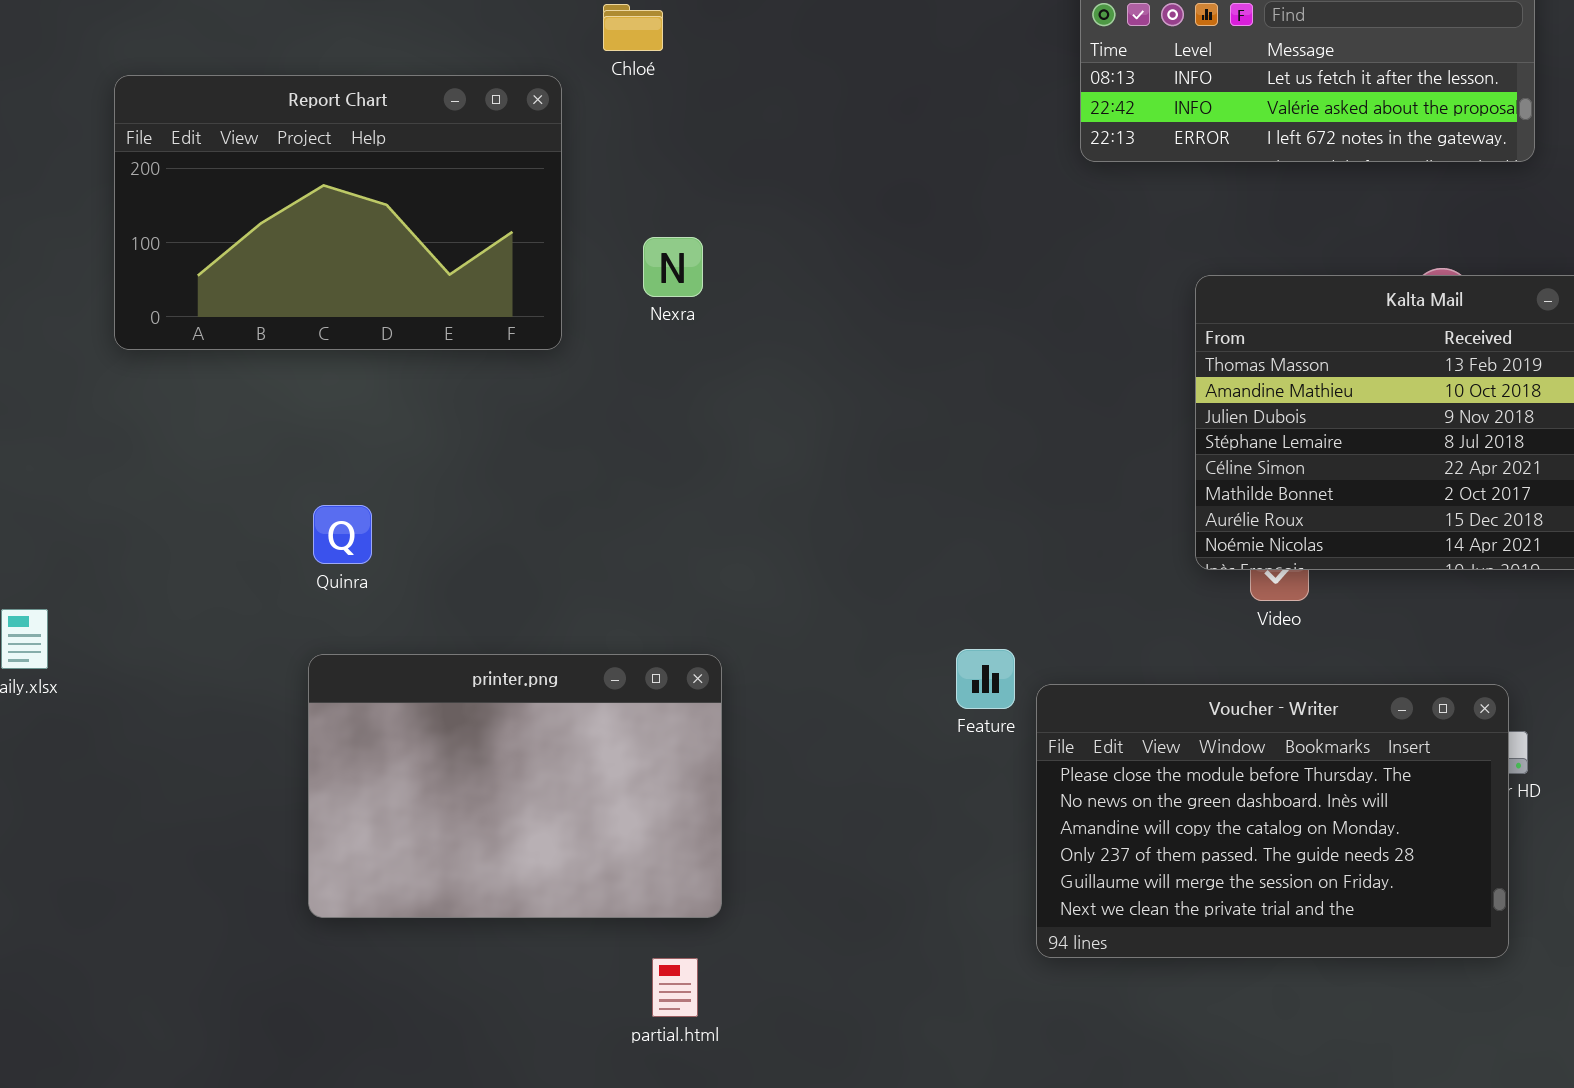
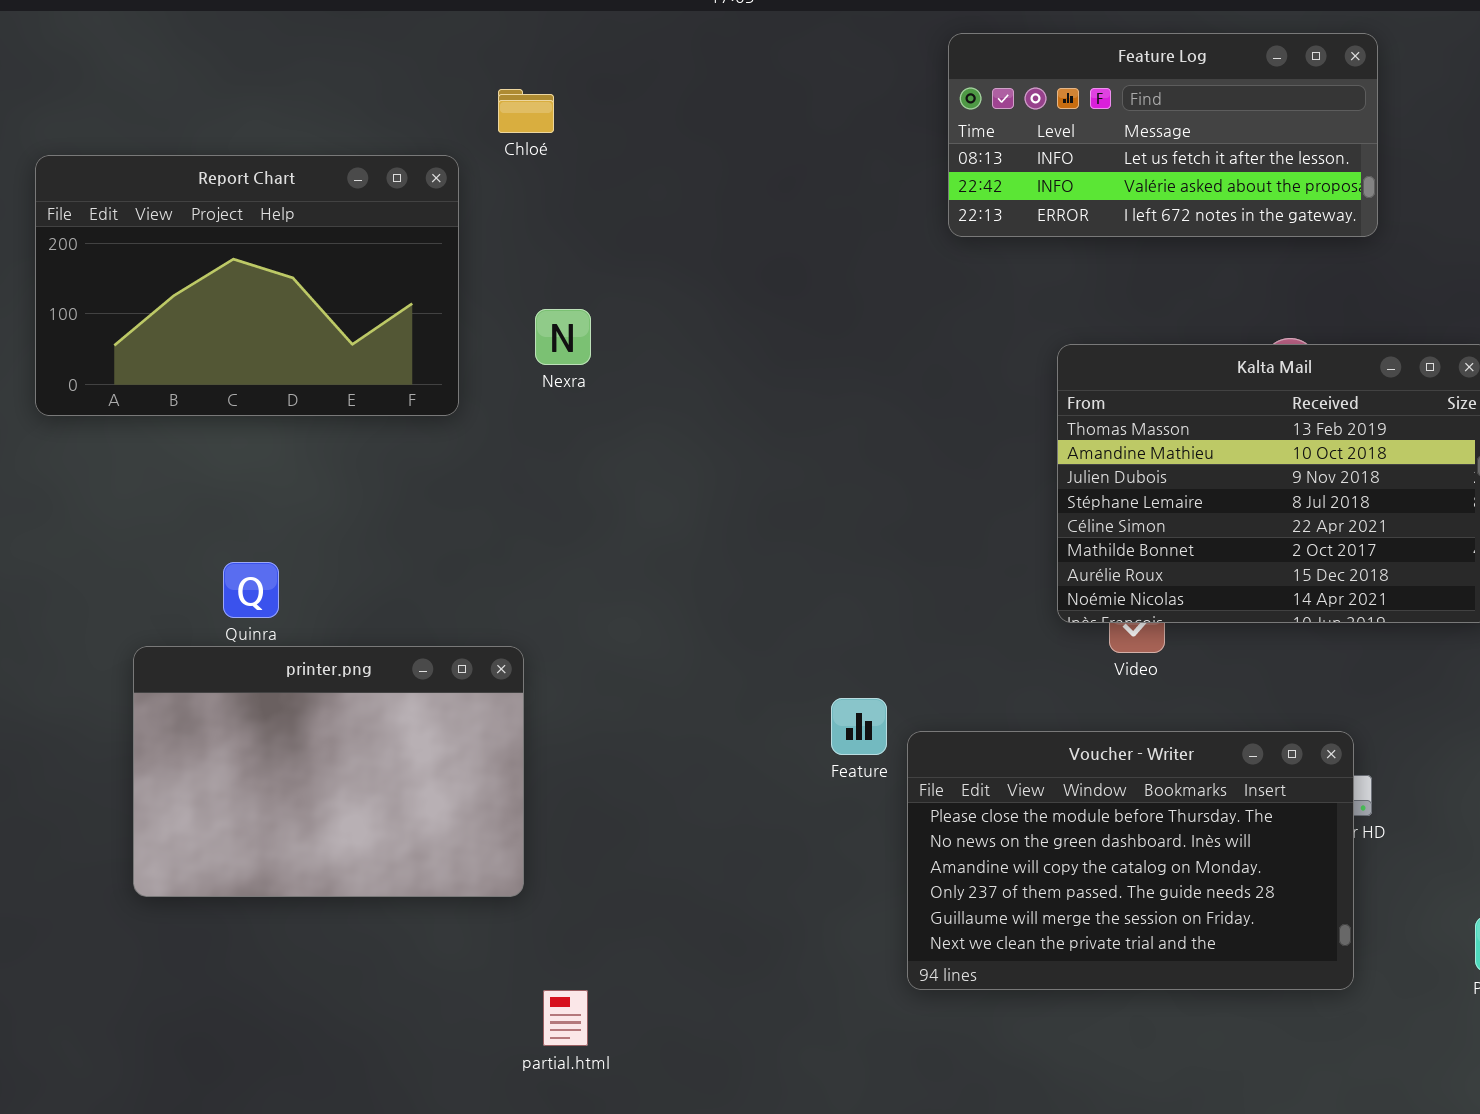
printer.png: [308,654,722,918] -> [133,646,524,897], moved

